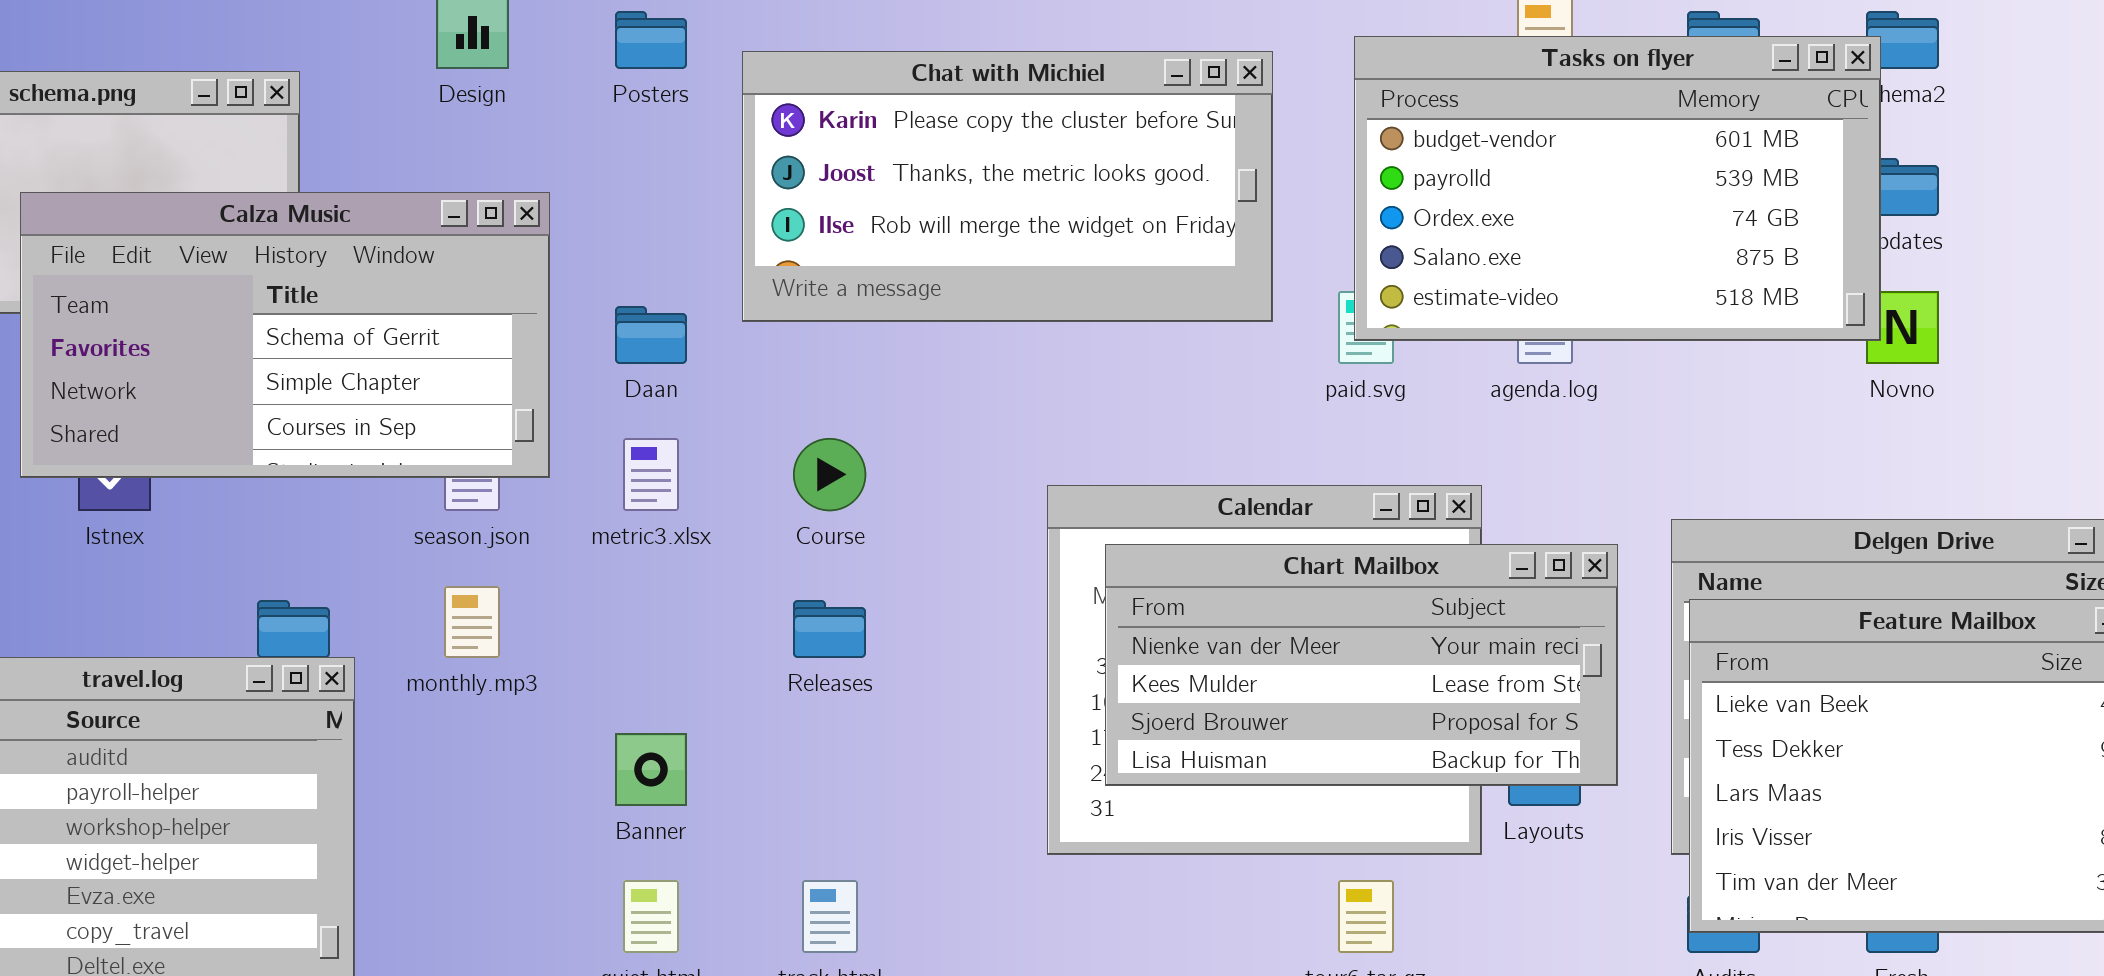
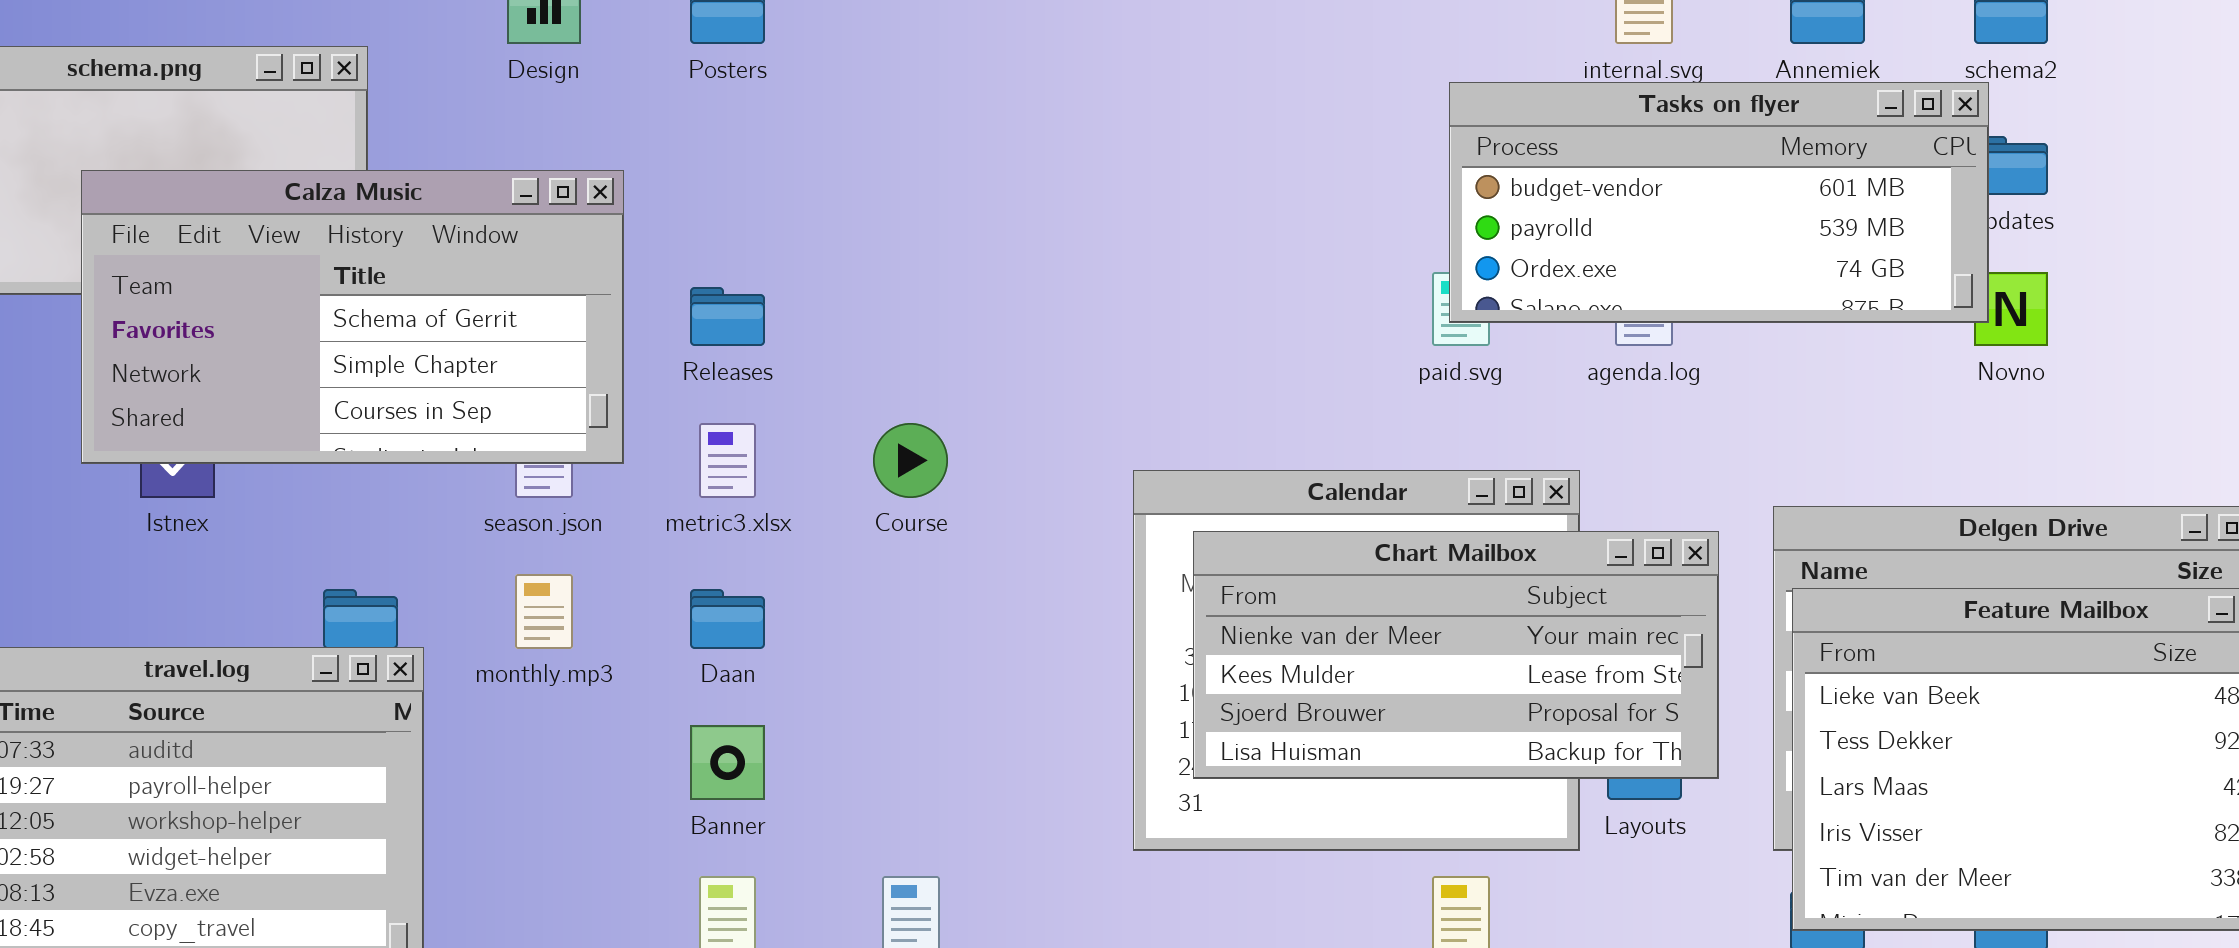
Tasks on flyer: [1354,36,1881,341] -> [1449,82,1989,323], resized
Chat with Michiel: [742,51,1273,322] -> none, closed
Daan: [615,306,687,364] -> [690,589,765,649], moved
Releases: [793,600,866,658] -> [690,287,765,346], moved

